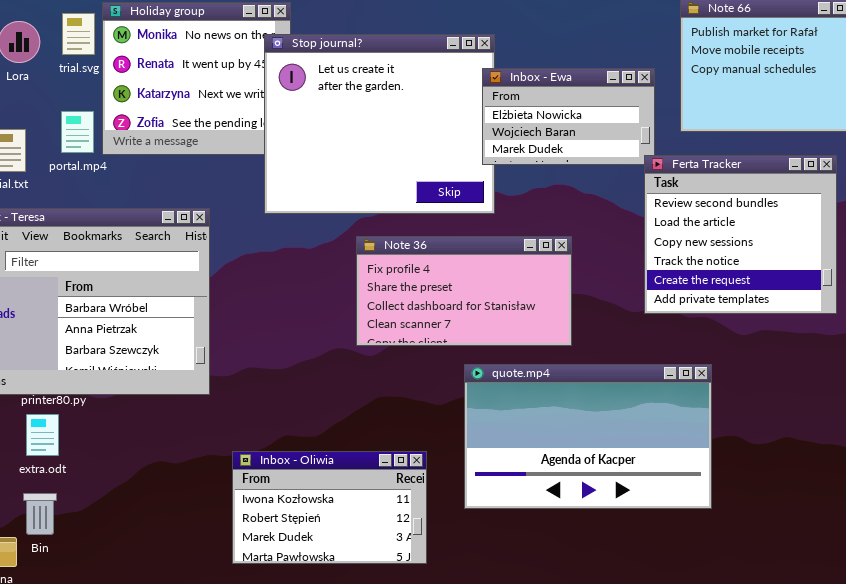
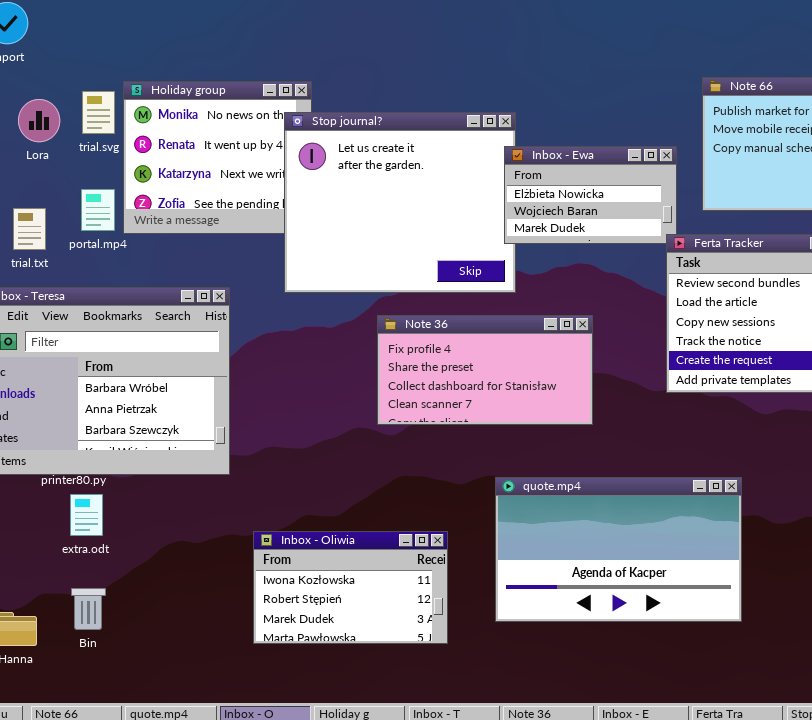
quote.mp4: [464,364,712,509] -> [495,477,742,622], moved
extra.odt: [26,414,59,456] -> [70,494,103,536], moved
Bin: [23,493,57,535] -> [71,588,106,630], moved

